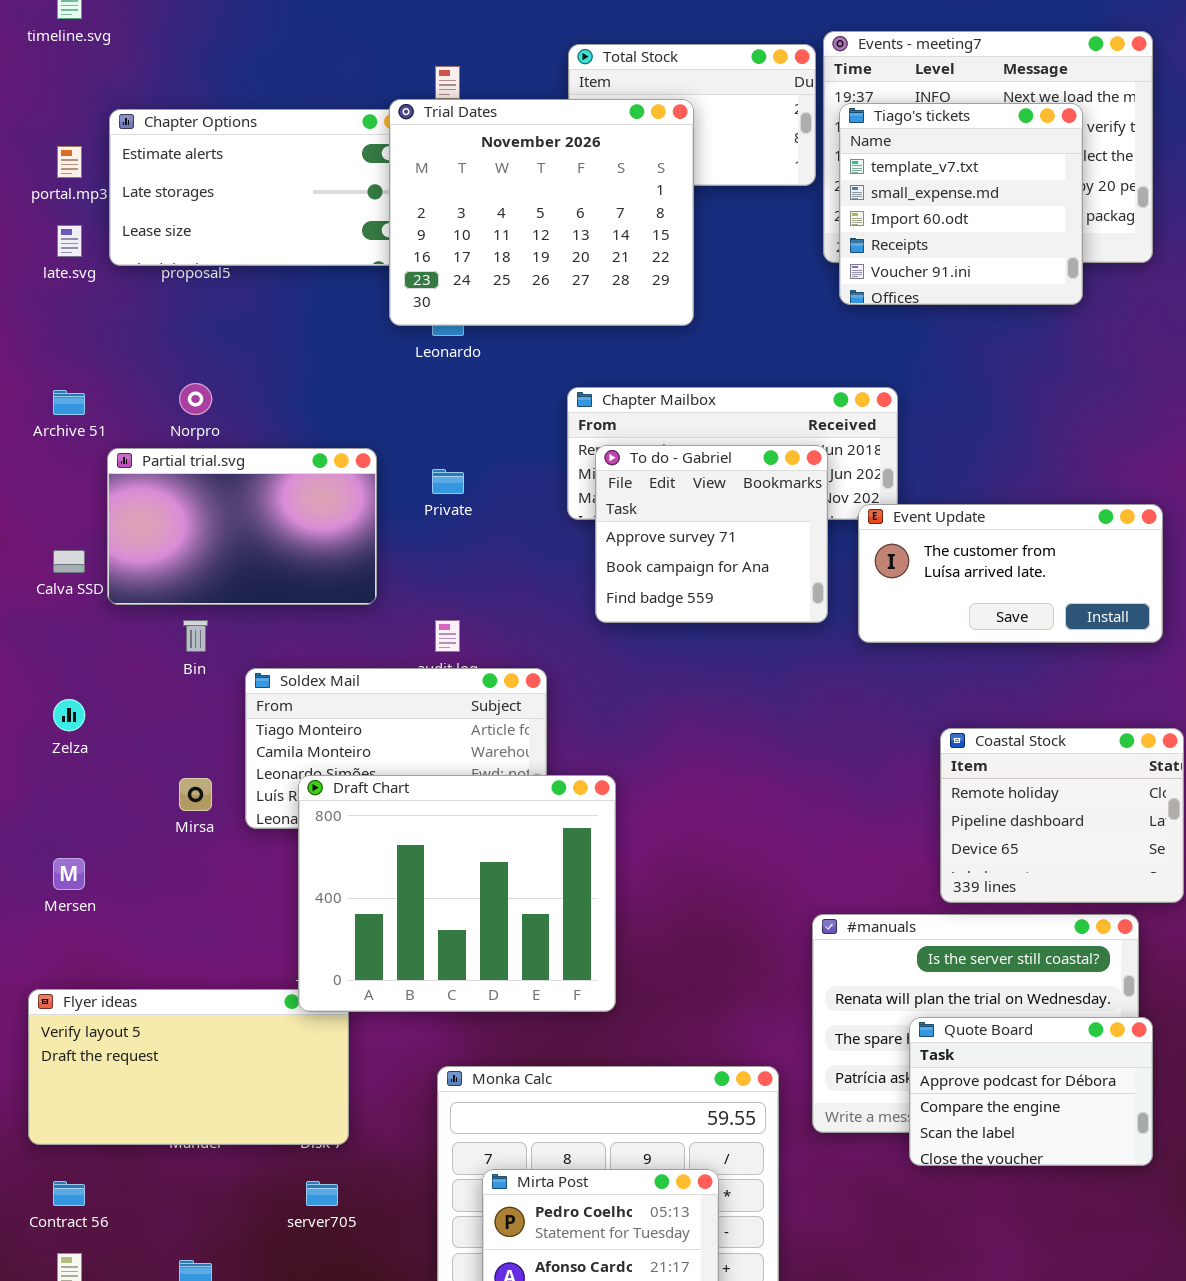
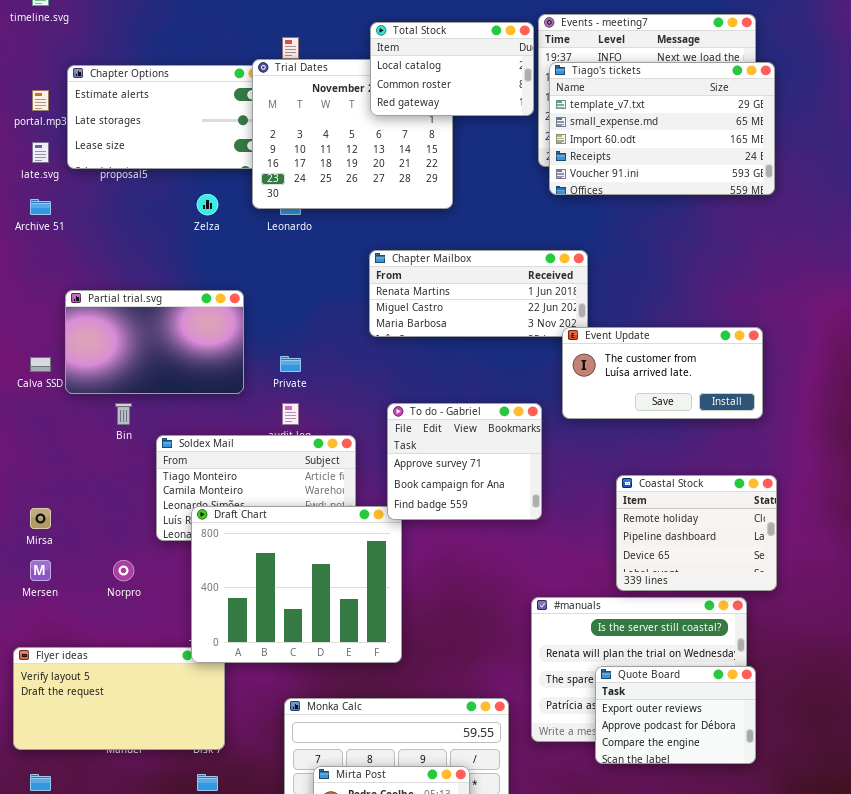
Total Stock: [568,44,816,186] -> [370,22,534,116], raised
Tiago's tickets: [839,103,1083,305] -> [549,62,775,195], resized
Norpro: [179,383,212,415] -> [113,560,134,581], moved
Archive 51: [53,390,85,415] -> [30,199,51,215], moved
To do - Gabriel: [595,445,828,623] -> [387,403,542,520], moved
Private: [432,469,464,494] -> [280,356,301,372], moved
Zelza: [53,699,85,731] -> [197,194,218,215], moved
Mirsa: [179,778,212,811] -> [30,508,51,529], moved
Quote Board: [909,1017,1153,1166] -> [595,666,756,764], scrolled up 1 row

